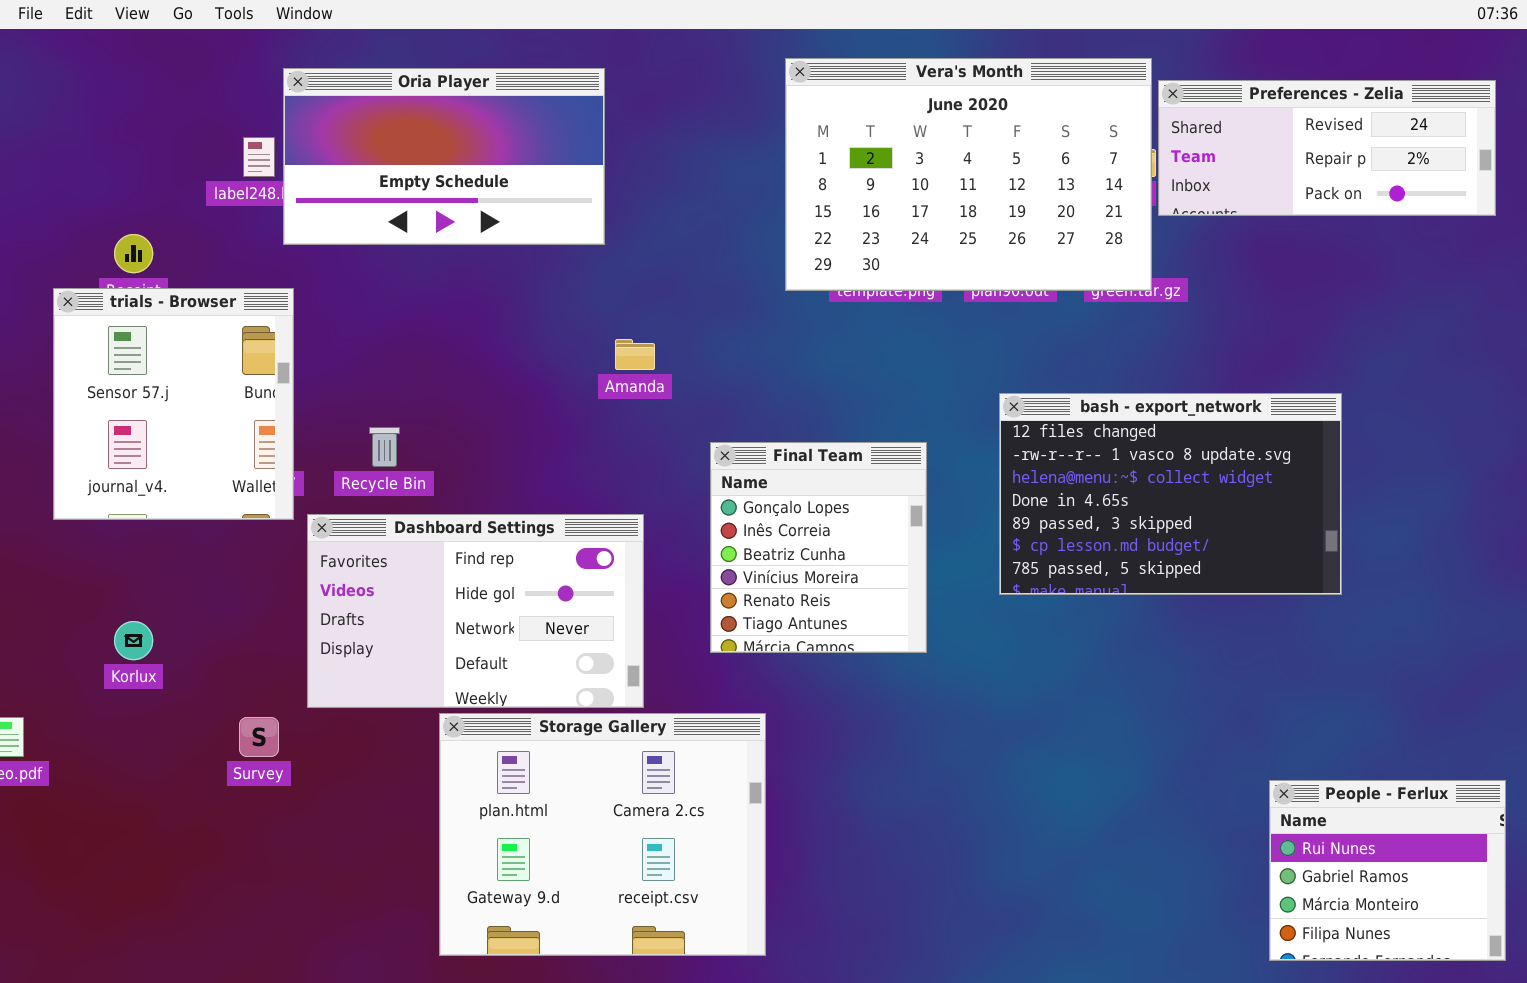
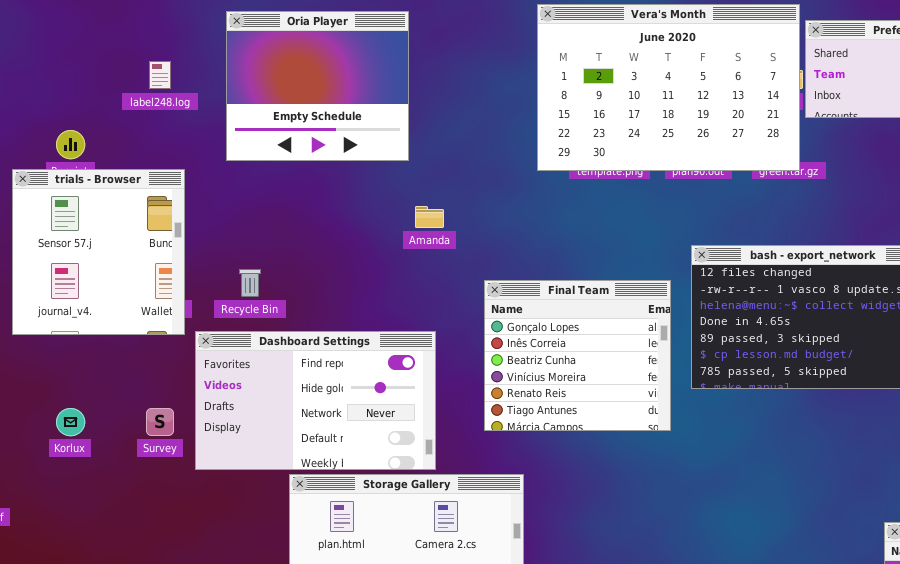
Oria Player: [283,68,605,245] -> [226,11,409,161], resized
Final Team: [710,442,927,653] -> [484,280,671,431], resized
Survey: [239,717,279,757] -> [146,408,174,436], moved

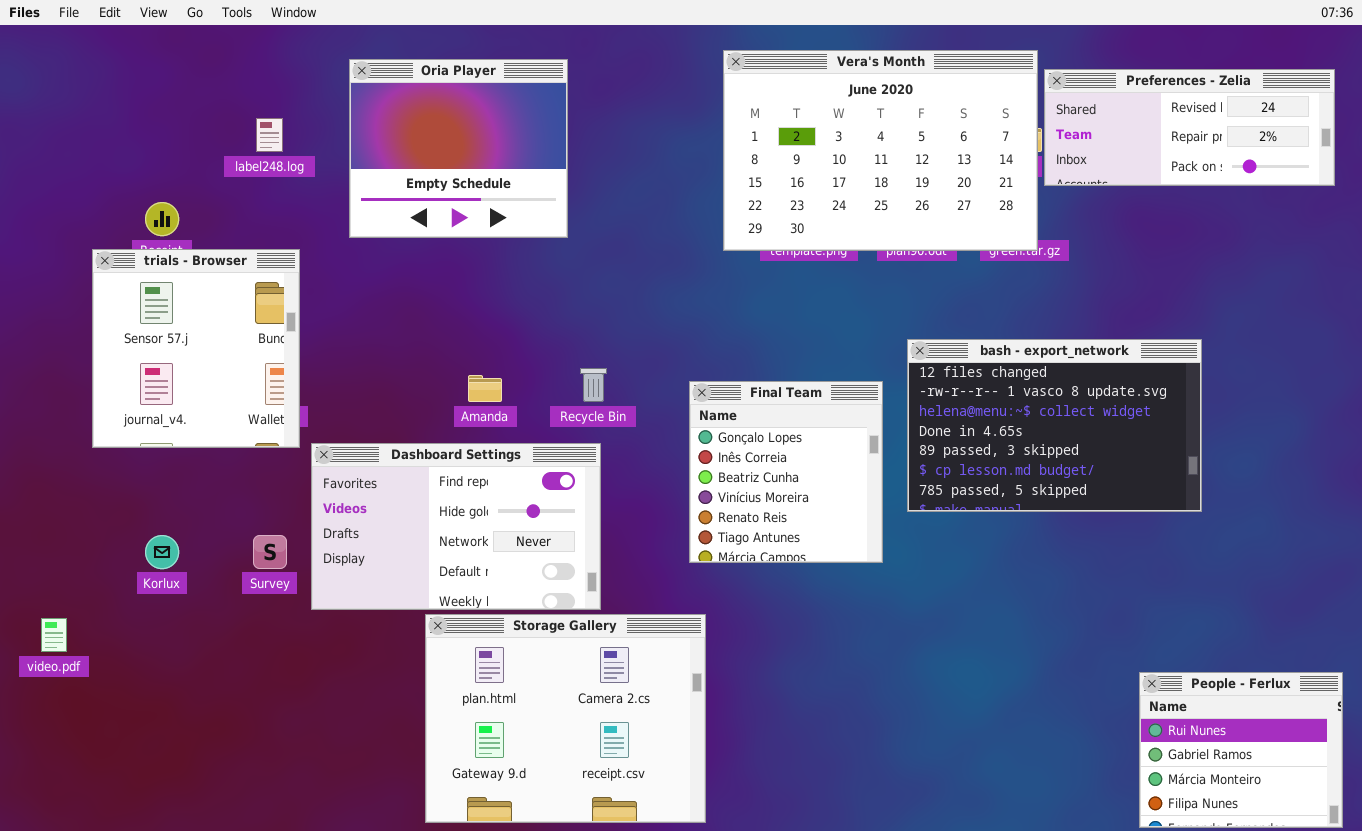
Amanda: [415,206,444,228] -> [468,375,502,402], moved
Recycle Bin: [239,269,261,297] -> [580,368,607,402], moved
Final Team: [484,280,671,431] -> [689,381,883,563], resized

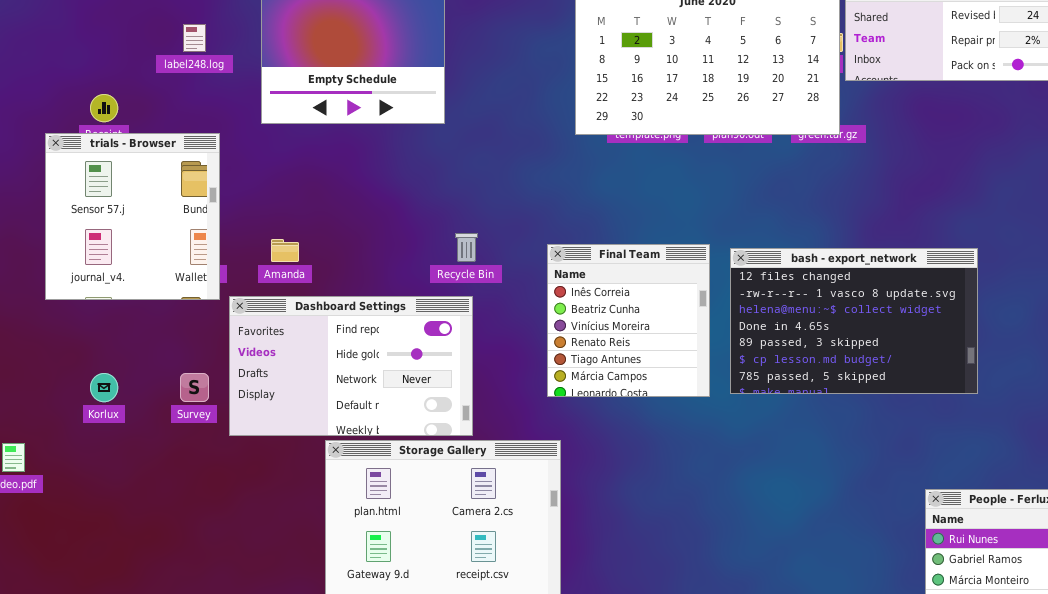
bash - export_network: [907,339,1202,512] -> [730,248,978,394], moved
Amanda: [468,375,502,402] -> [271,239,299,262], moved
Final Team: [689,381,883,563] -> [547,244,710,397], scrolled down 1 row

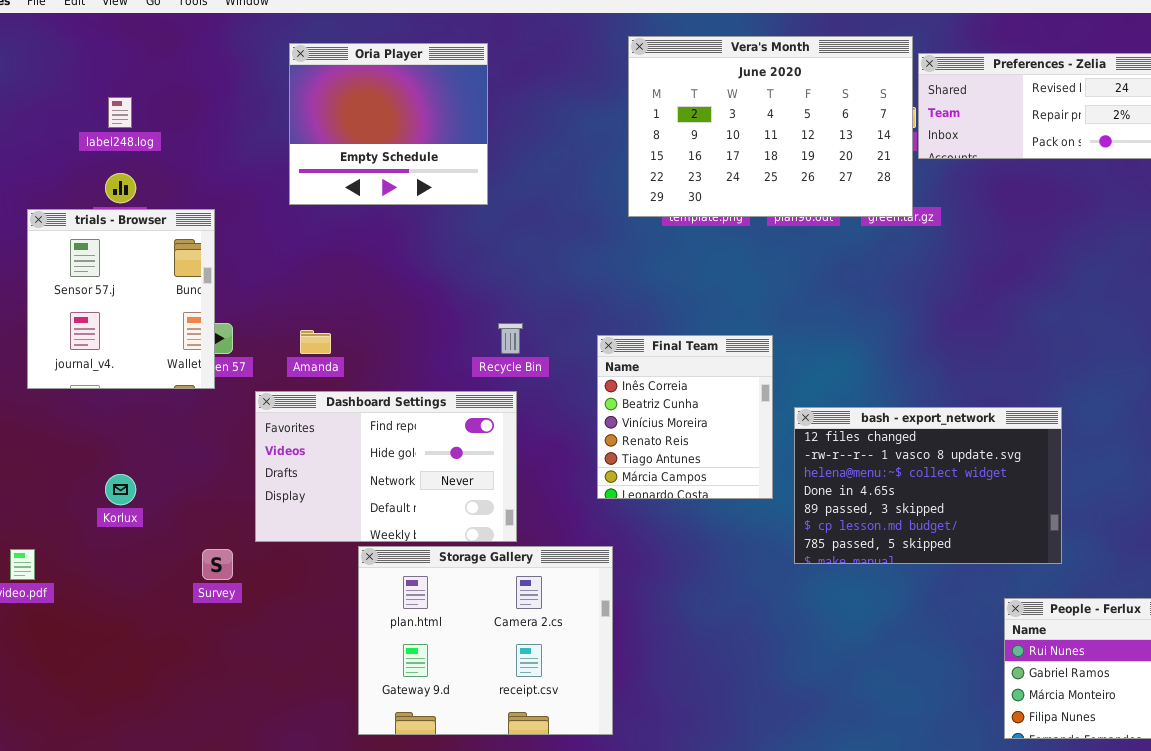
label248.log: [183,24,206,52] -> [108,97,132,128], moved
trials - Browser: [45,133,220,300] -> [27,209,215,389], moved
bash - export_network: [730,248,978,394] -> [794,407,1062,564], moved
Survey: [180,373,209,402] -> [202,549,233,580], moved

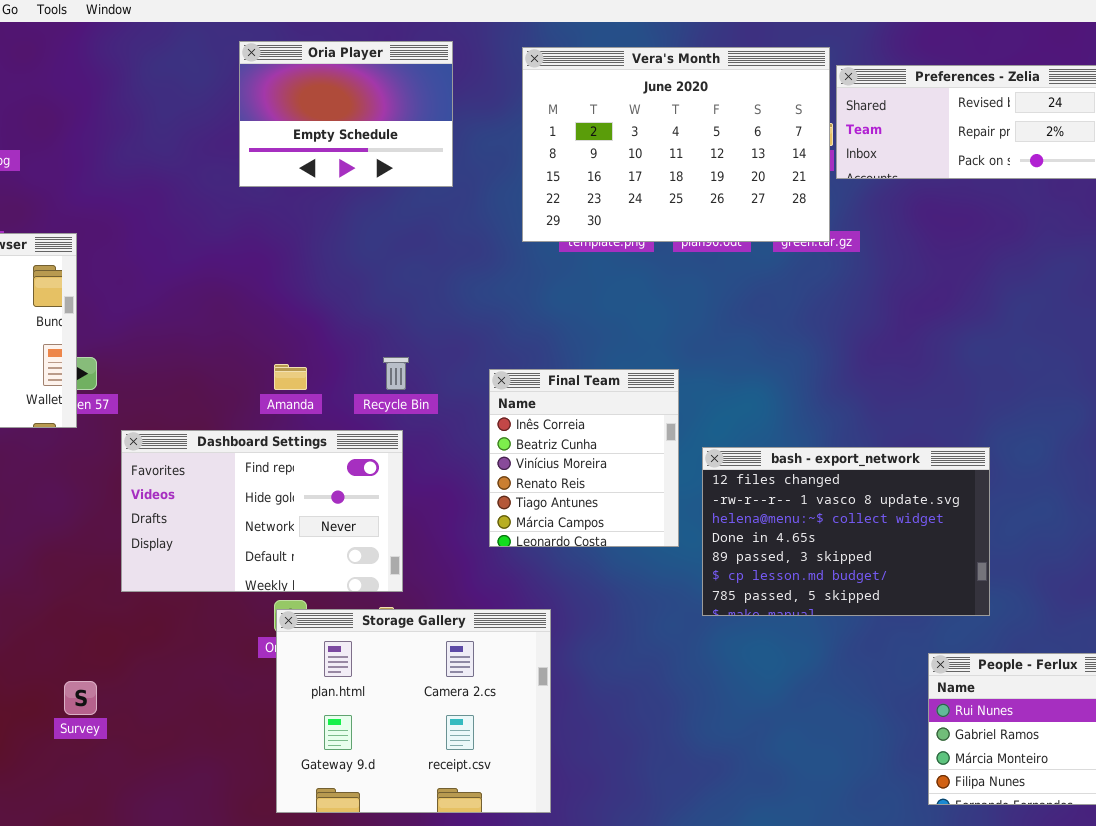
Oria Player: [289,43,488,205] -> [239,41,453,187], moved, resized
Amanda: [300,330,331,354] -> [274,364,307,390], moved
Storage Gallery: [358,546,613,735] -> [276,609,551,813], moved
Survey: [202,549,233,580] -> [64,681,97,715], moved

